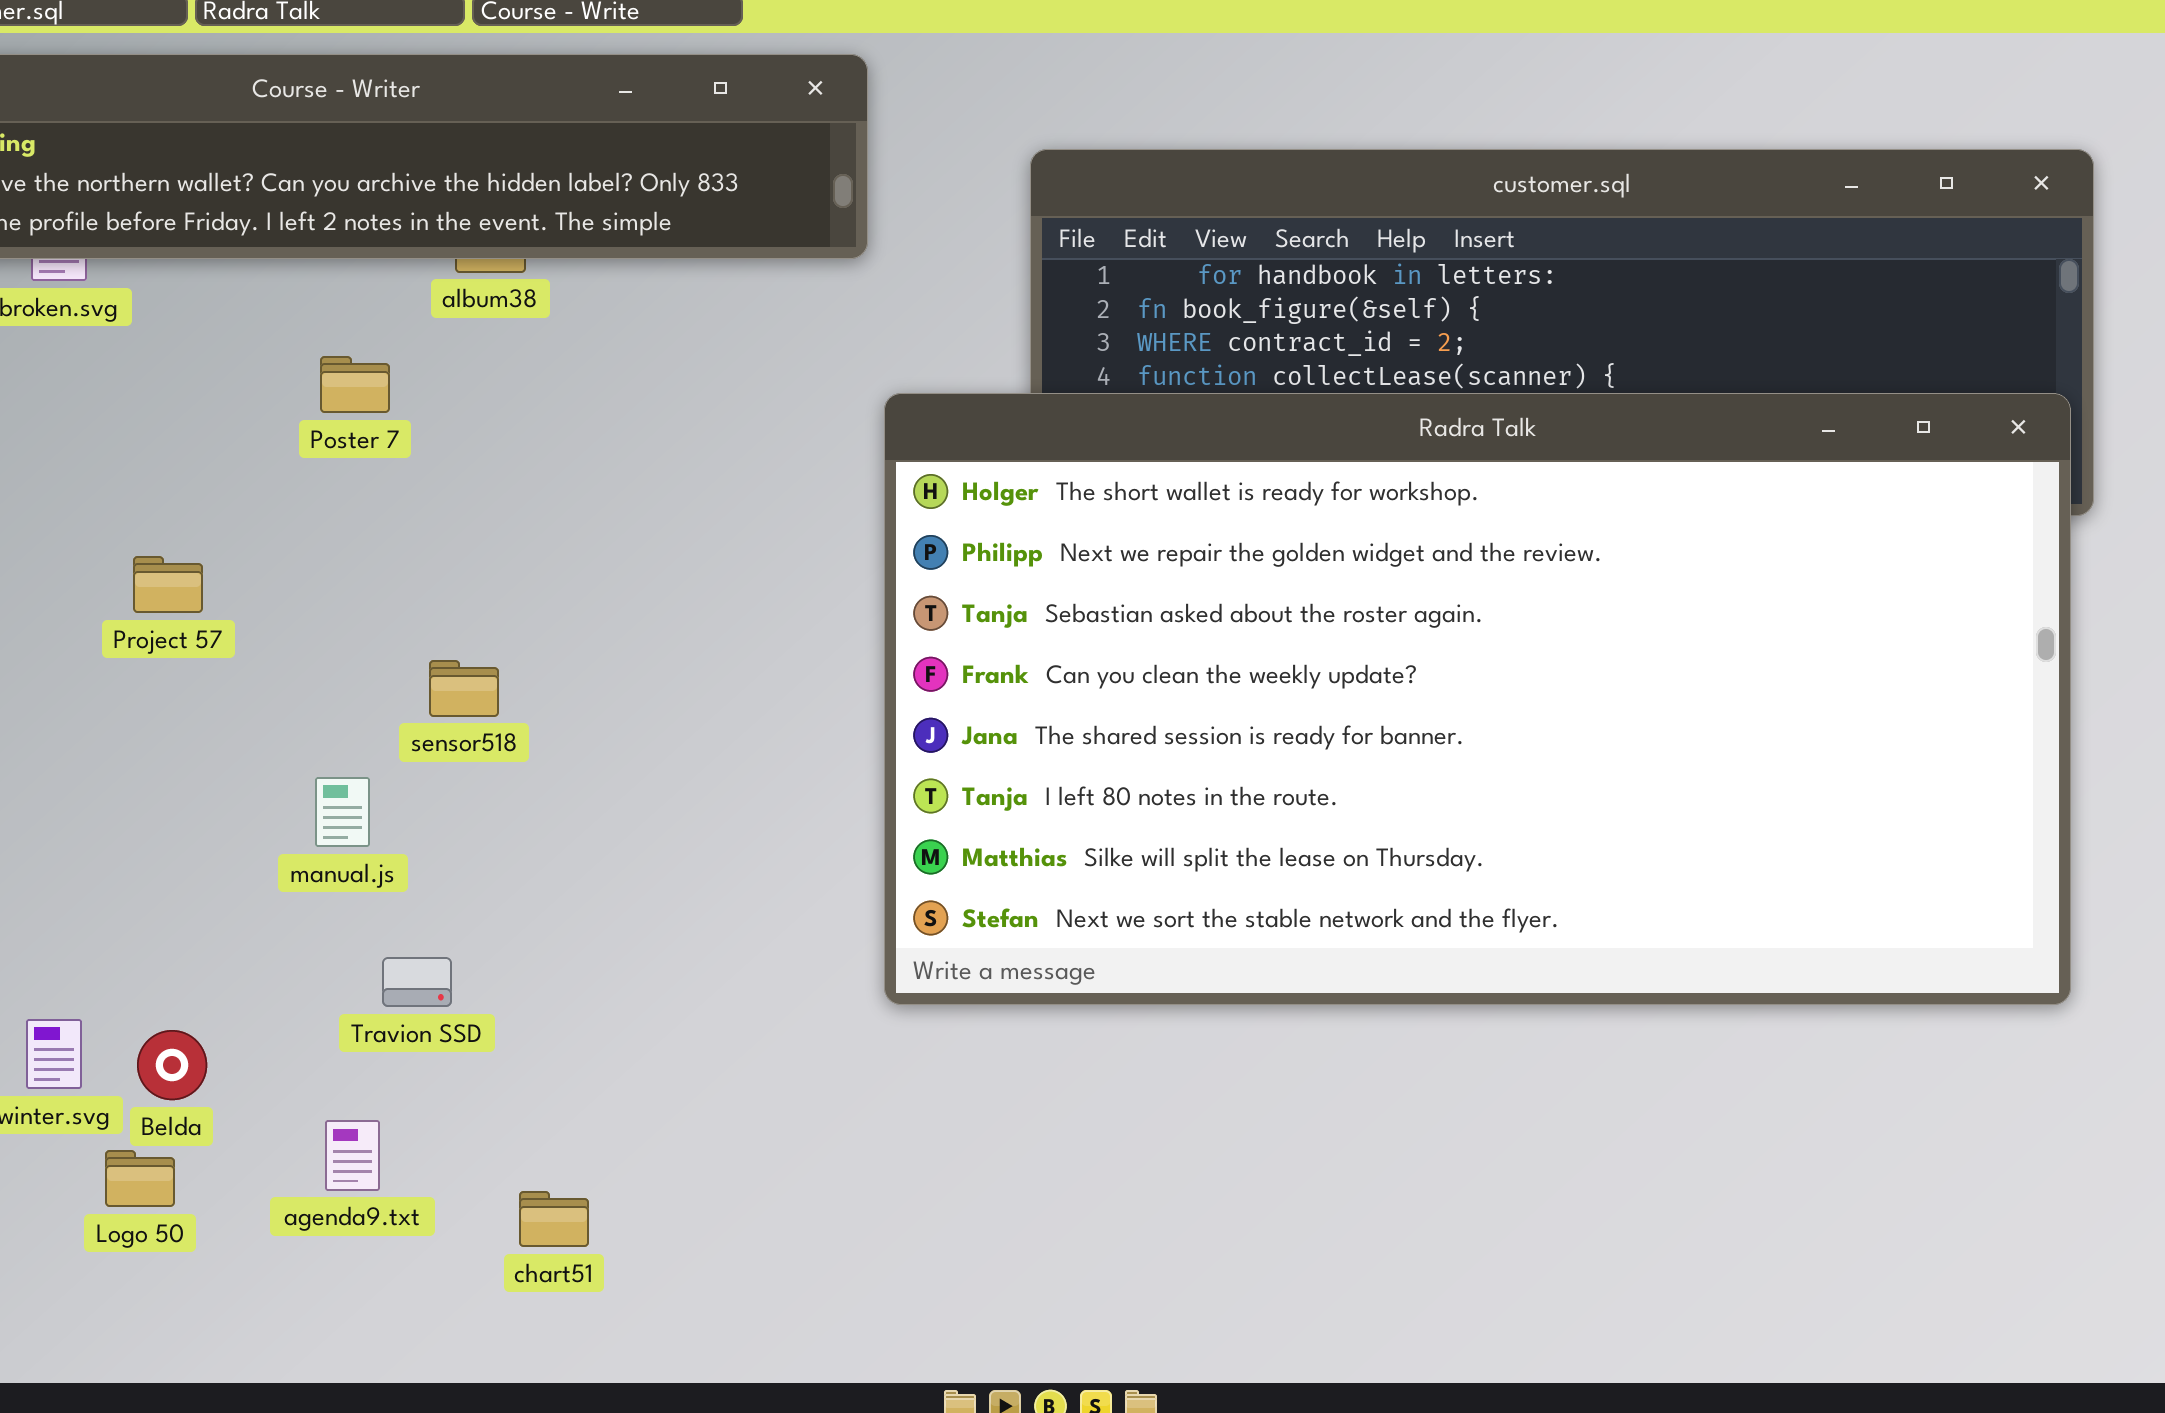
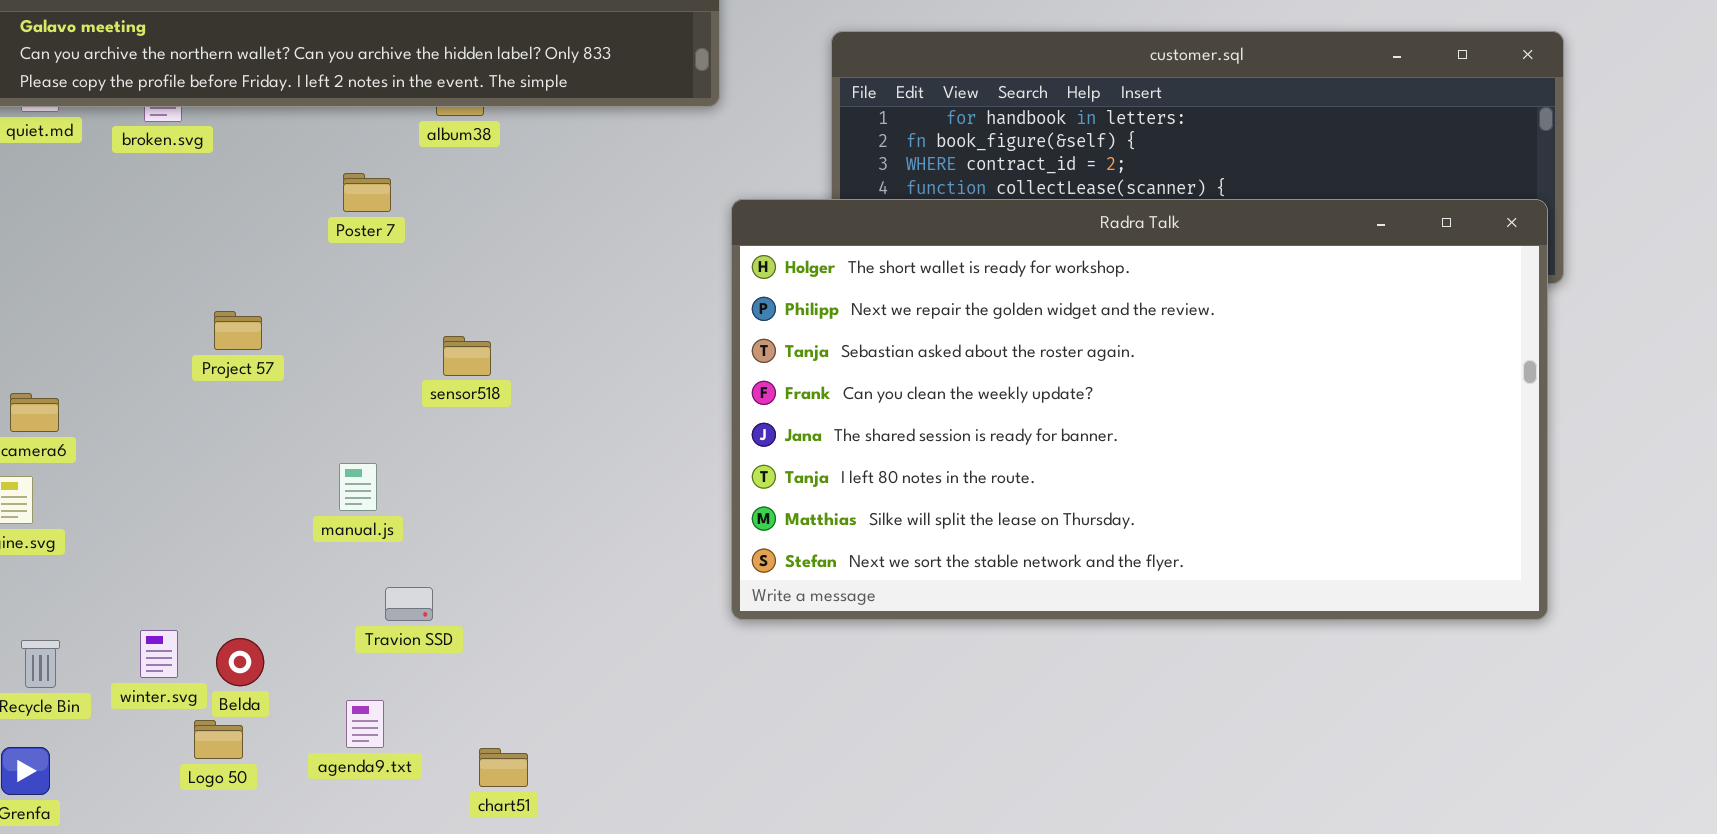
sensor518: [429,660,499,717] -> [443,336,491,376], moved

